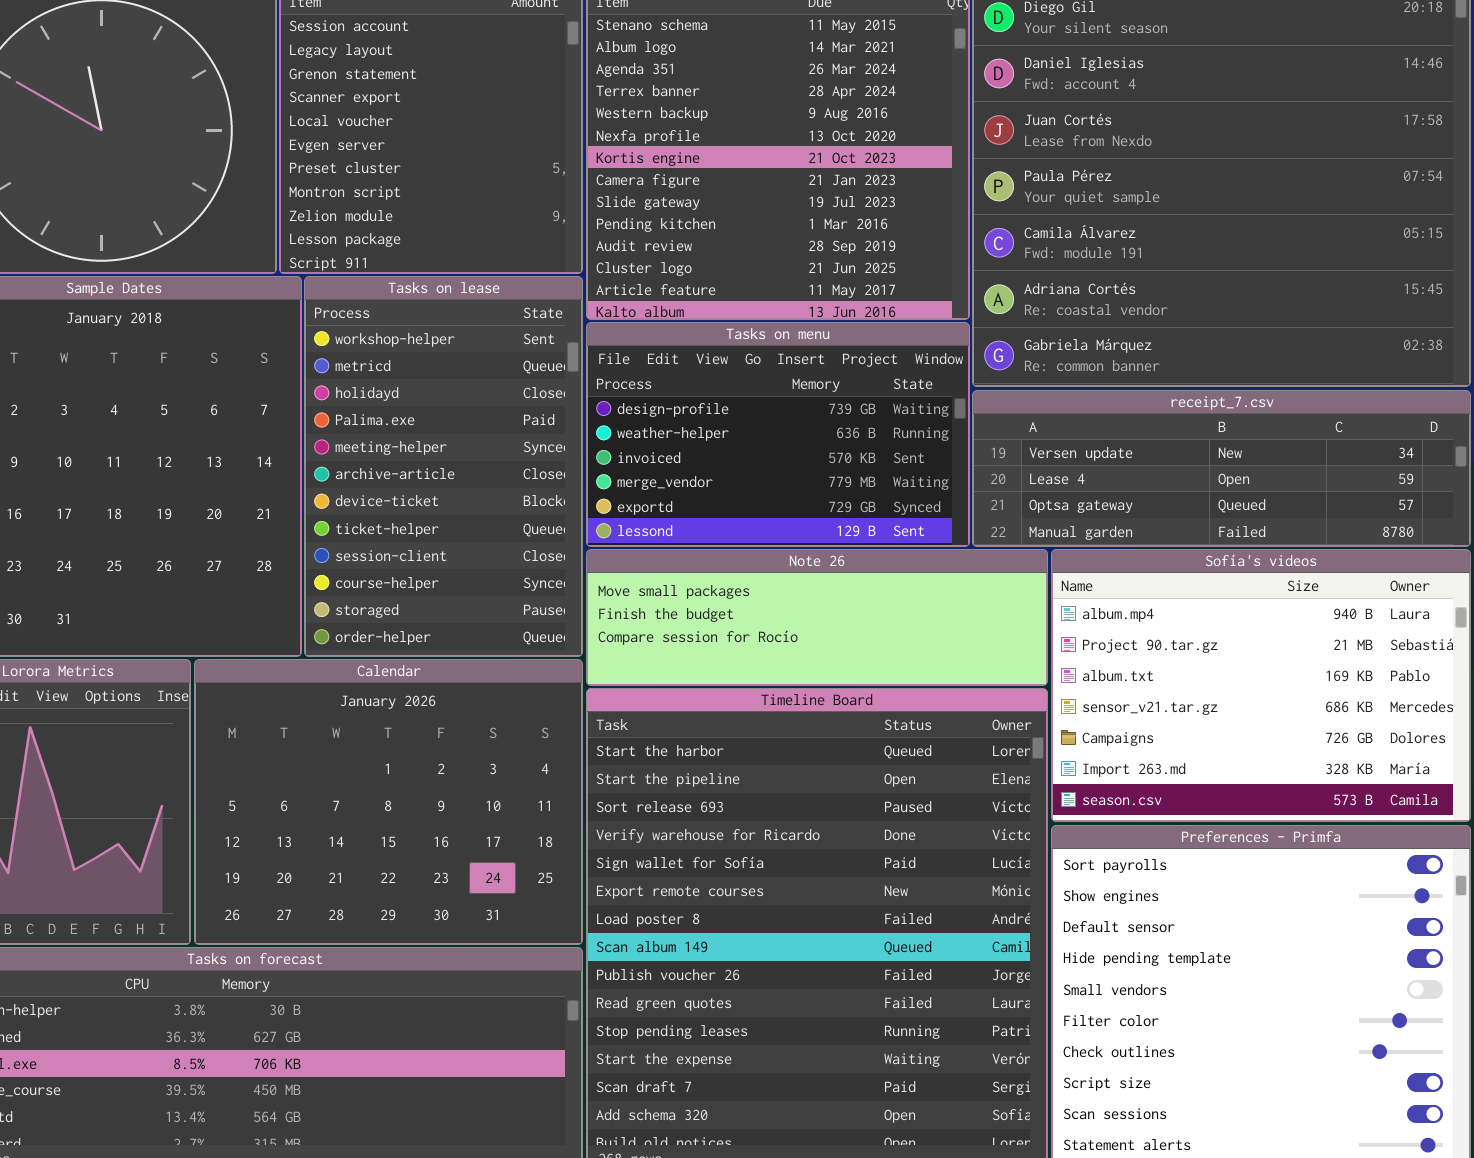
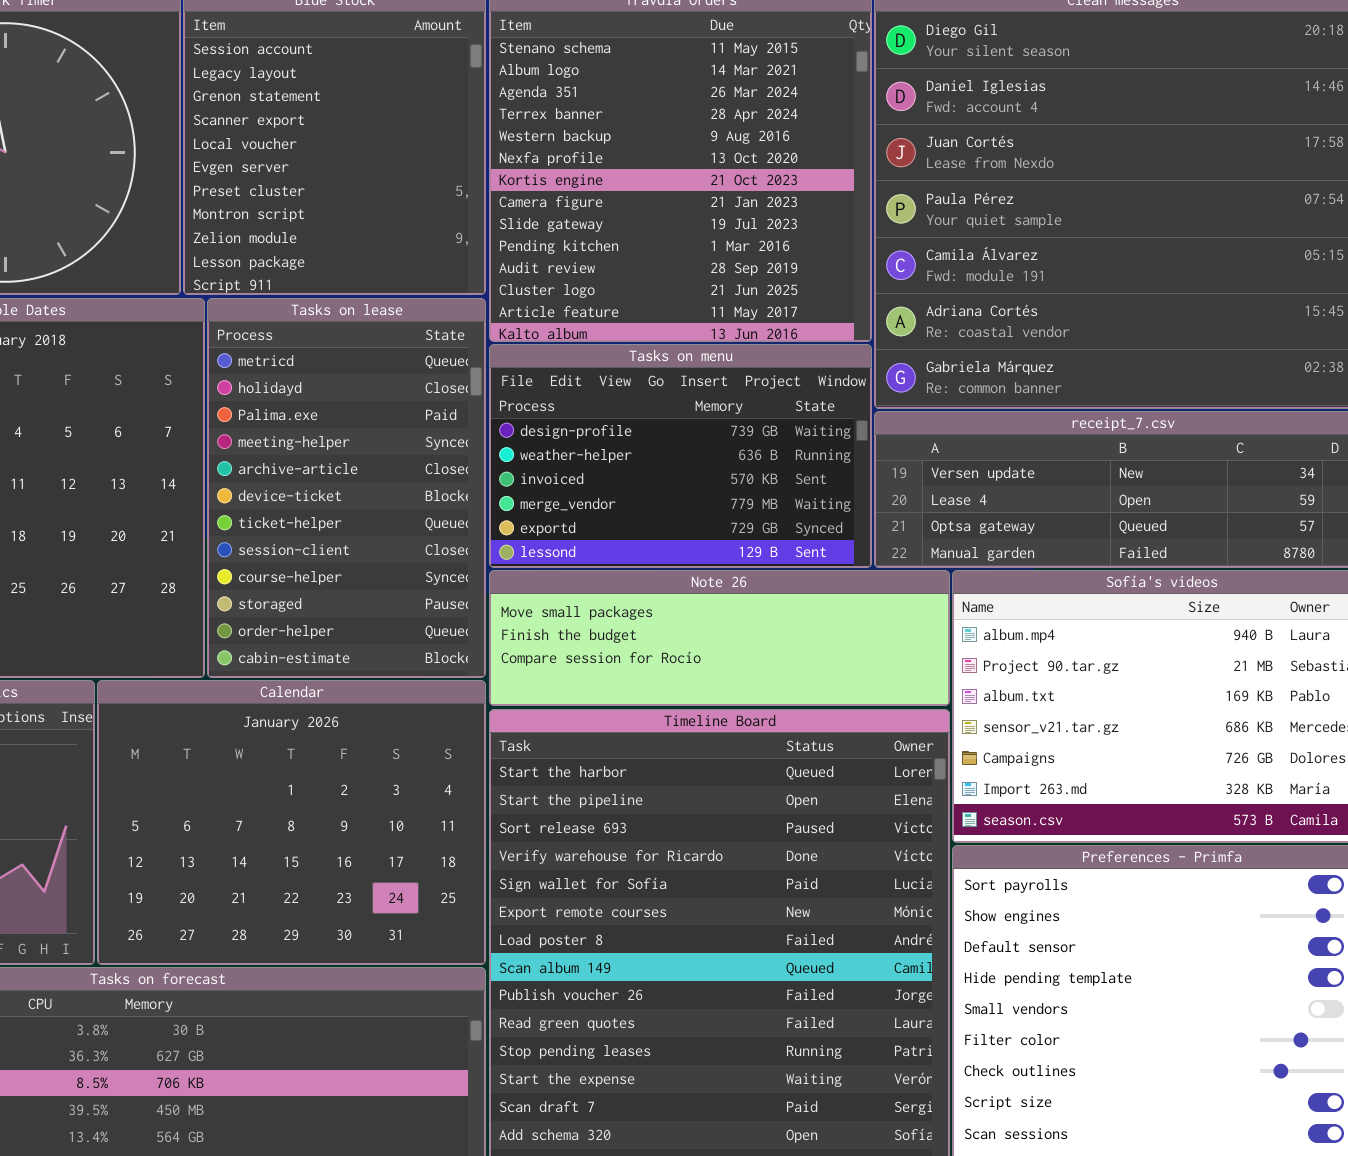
Tasks on lease: [304,276,583,657] -> [207,298,486,678], scrolled down 1 row

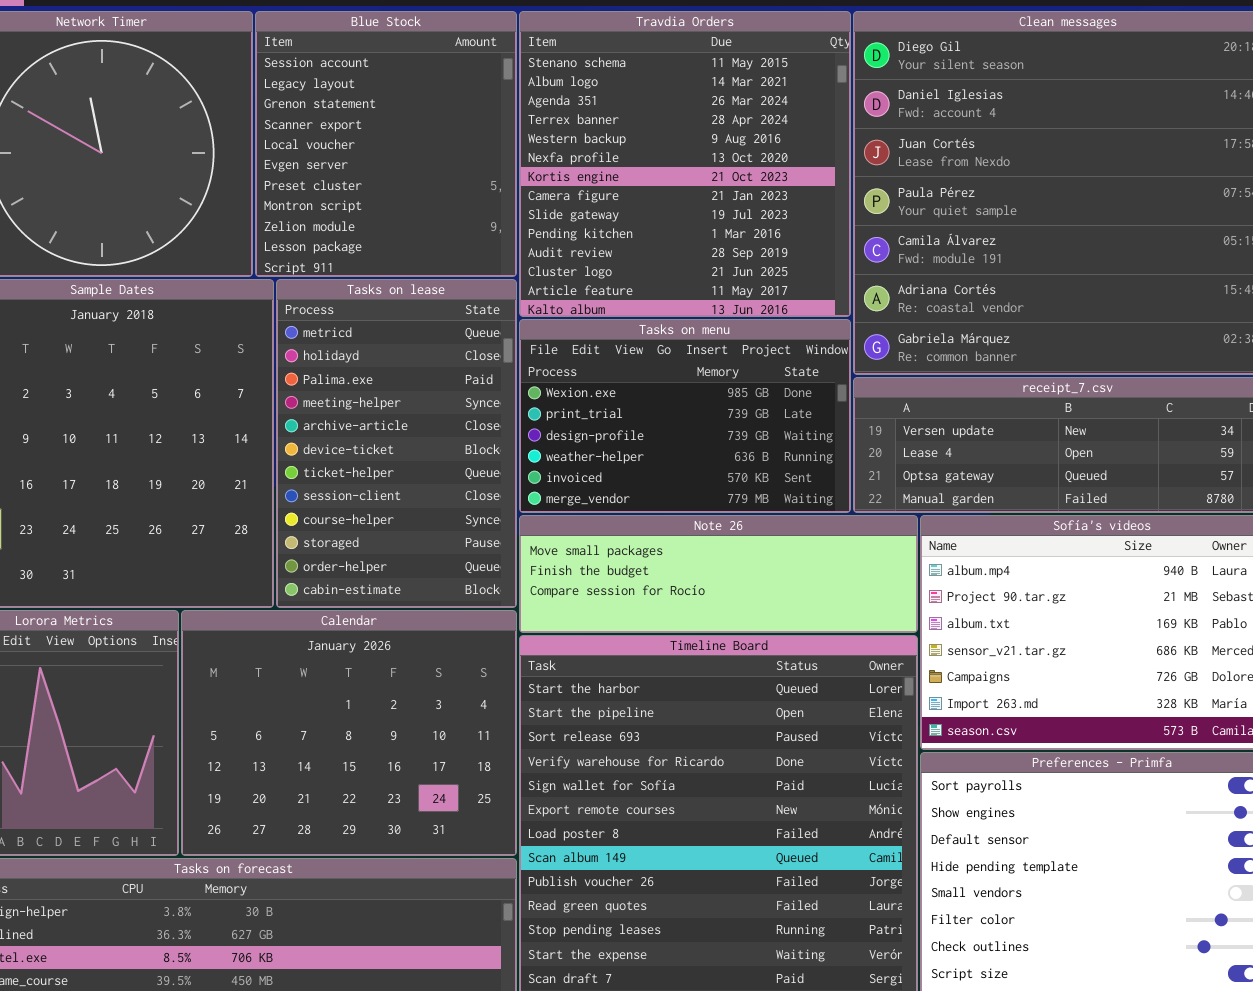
Tasks on menu: [489,344,872,568] -> [519,319,851,513], scrolled up 2 rows

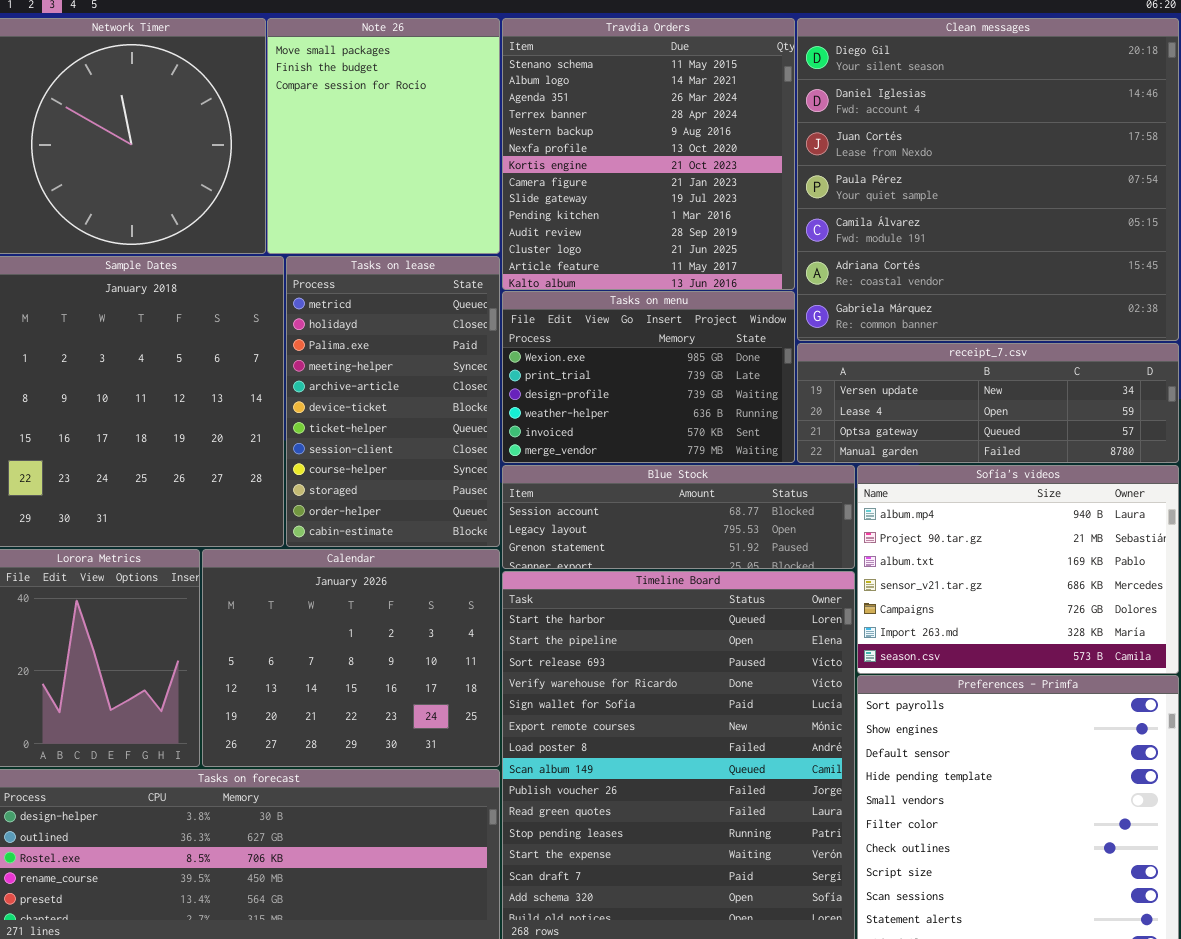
Blue Stock: [255,11,517,277] -> [502,465,855,569], moved, resized
Note 26: [519,515,918,633] -> [267,18,500,254], moved, resized

